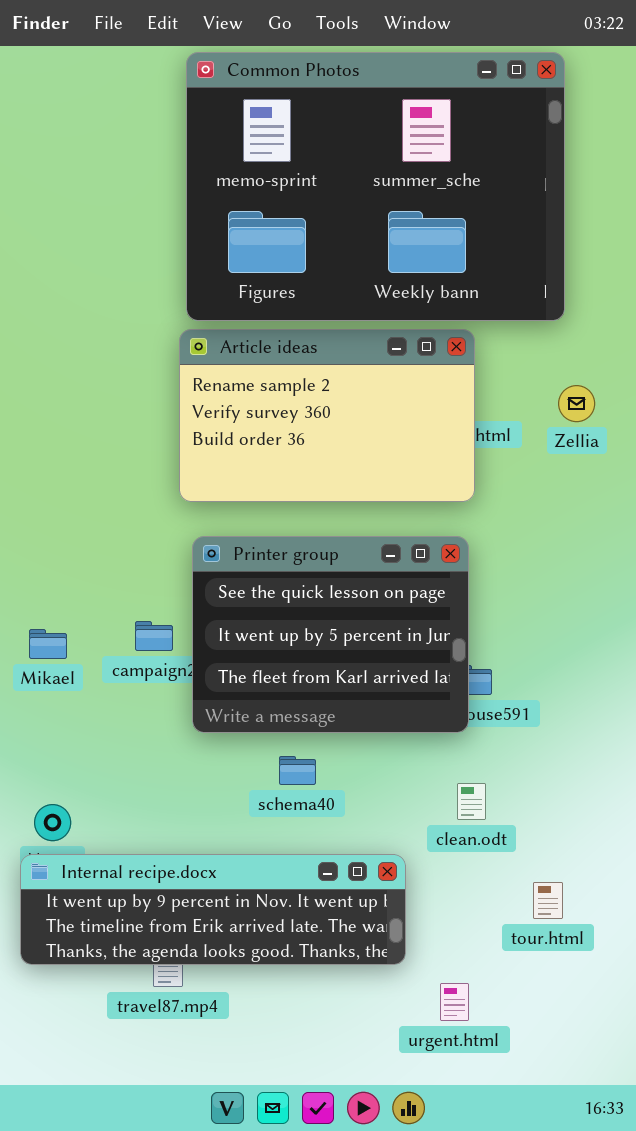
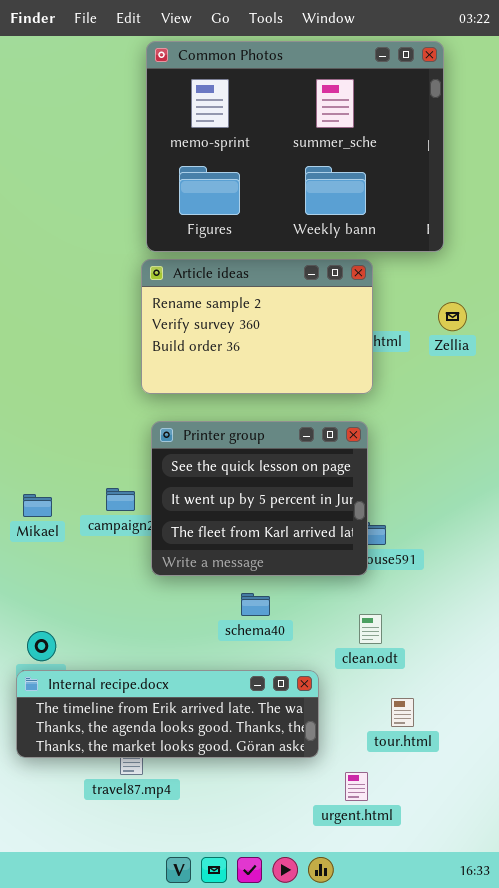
schema40: [279,756,316,785] -> [241,593,270,616], moved
Internal recipe.docx: [20,854,406,965] -> [16,670,319,758], scrolled down 1 row
tour.html: [533,882,563,919] -> [391,698,414,727], moved

